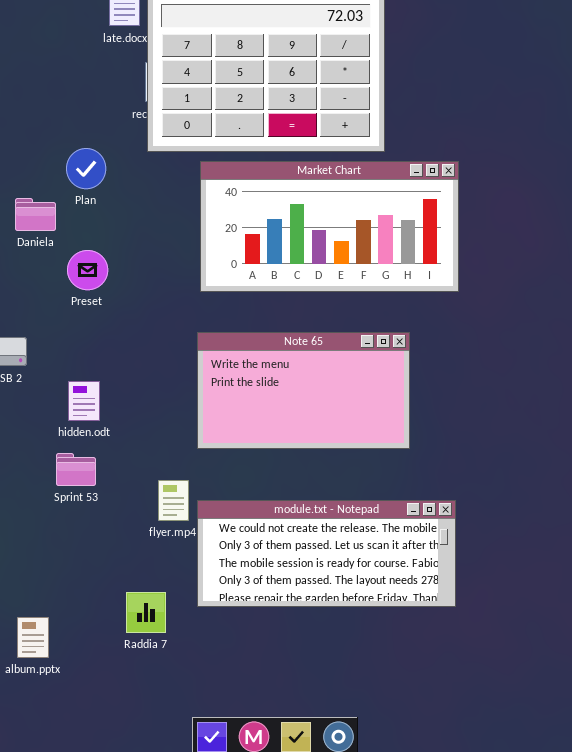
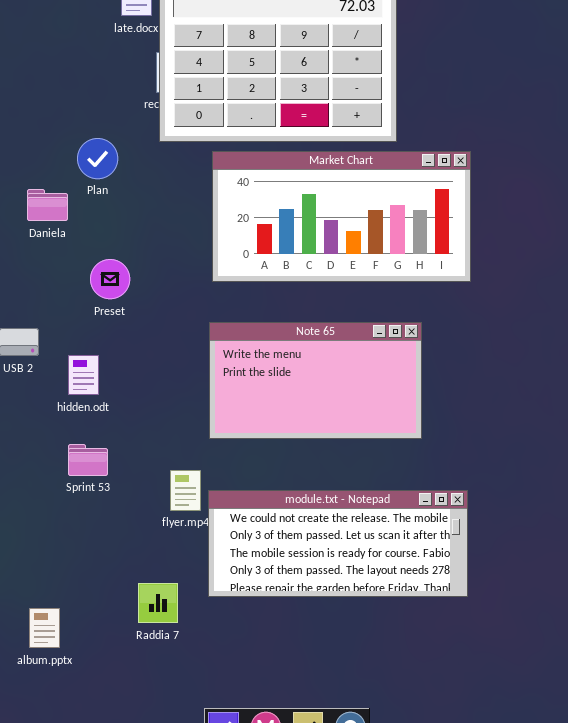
Preset: [67,250,108,290] -> [90,259,130,299], moved
hidden.odt: [68,381,100,421] -> [68,355,99,395], moved

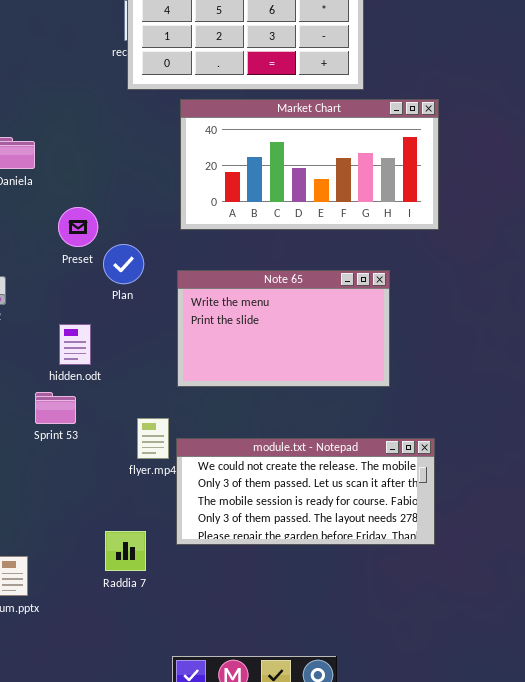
Plan: [77,138,118,179] -> [103,244,144,284], moved
hidden.odt: [68,355,99,395] -> [59,324,91,365], moved

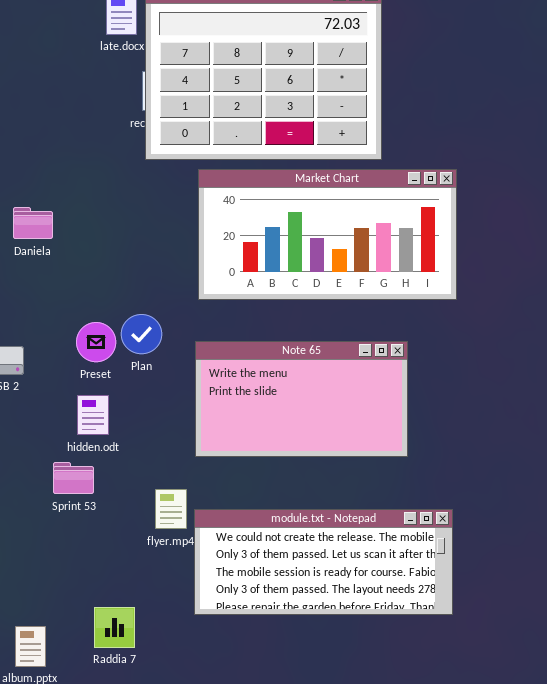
Preset: [58,207,98,247] -> [76,322,116,362], moved
Raddia 7: [105,531,146,571] -> [94,607,135,648], moved

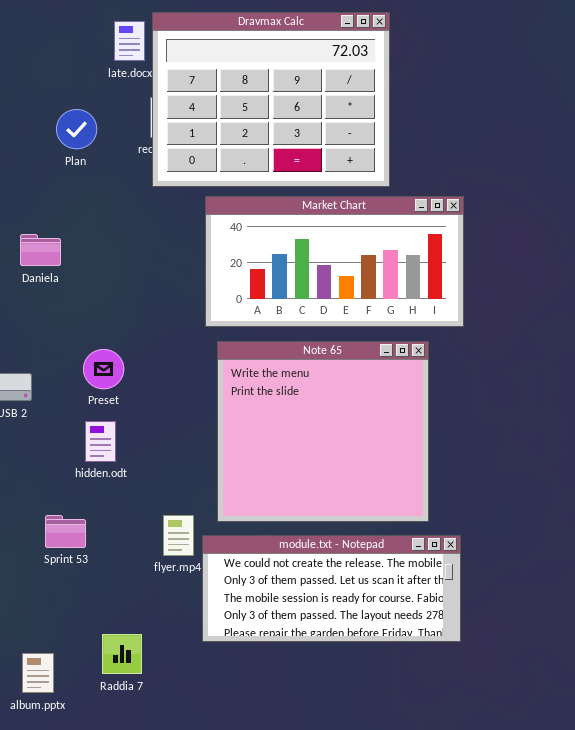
Plan: [121,314,162,354] -> [56,109,97,149], moved
Note 65: [195,341,408,457] -> [217,341,429,522], moved, resized
Sprint 53: [53,462,94,494] -> [45,515,86,548], moved

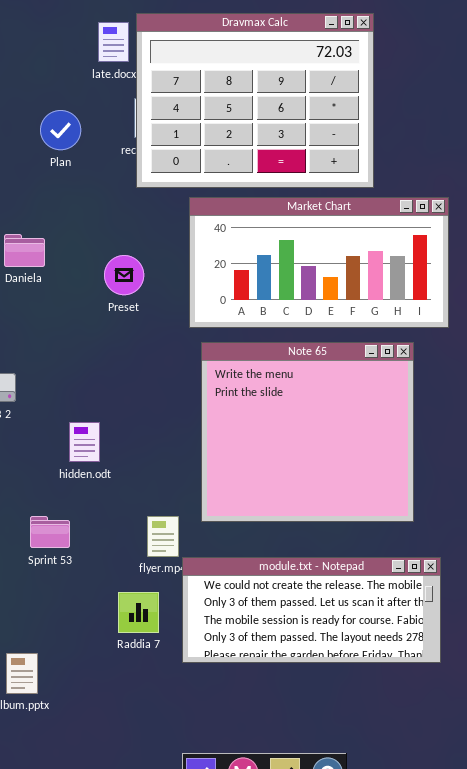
Preset: [83,349,124,389] -> [104,255,144,295], moved
module.txt - Notepad: [202,535,461,642] -> [182,557,441,663], moved
Raddia 7: [102,634,142,674] -> [118,592,159,633], moved

